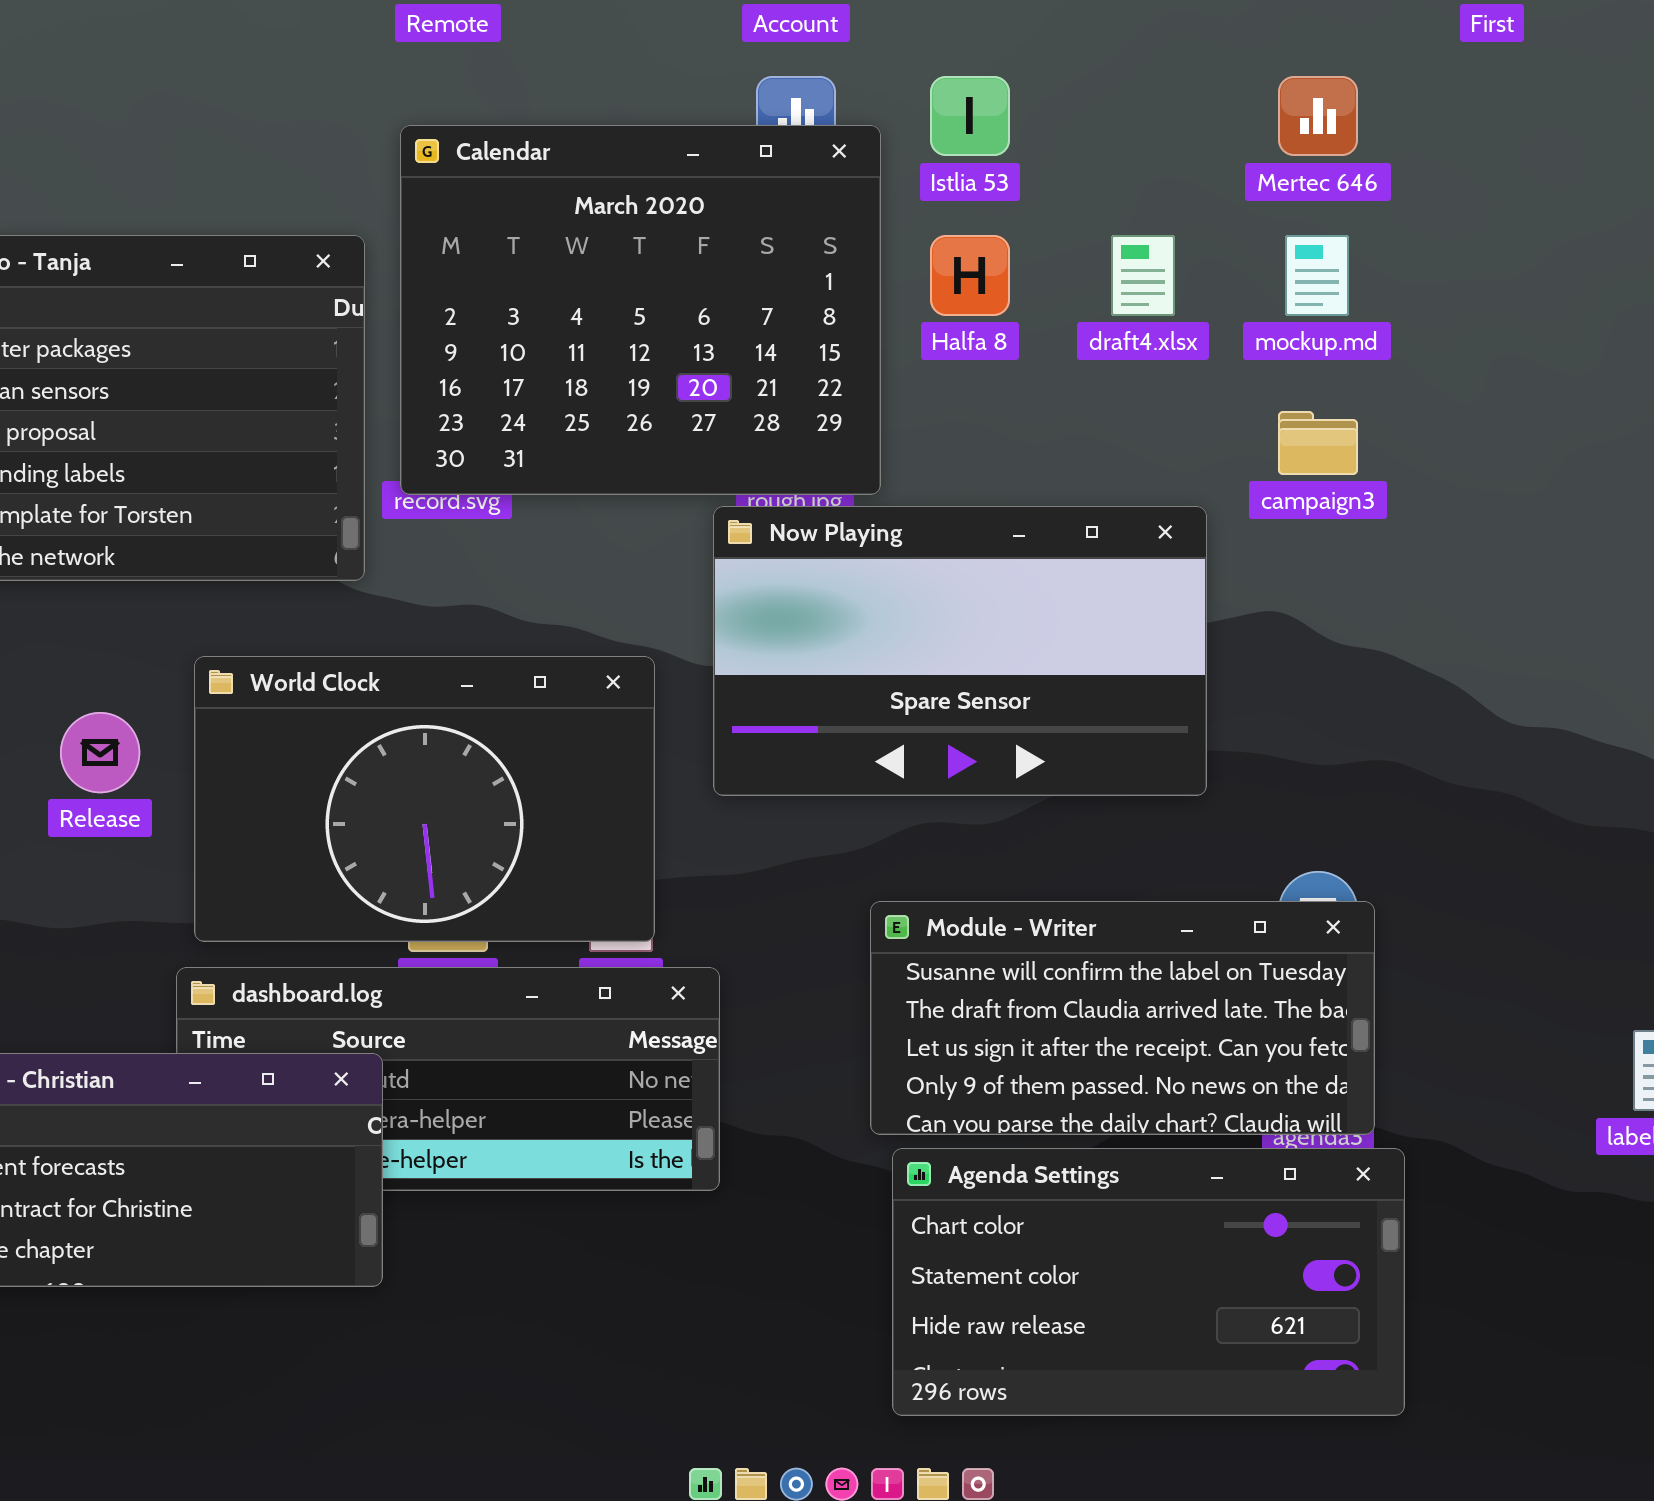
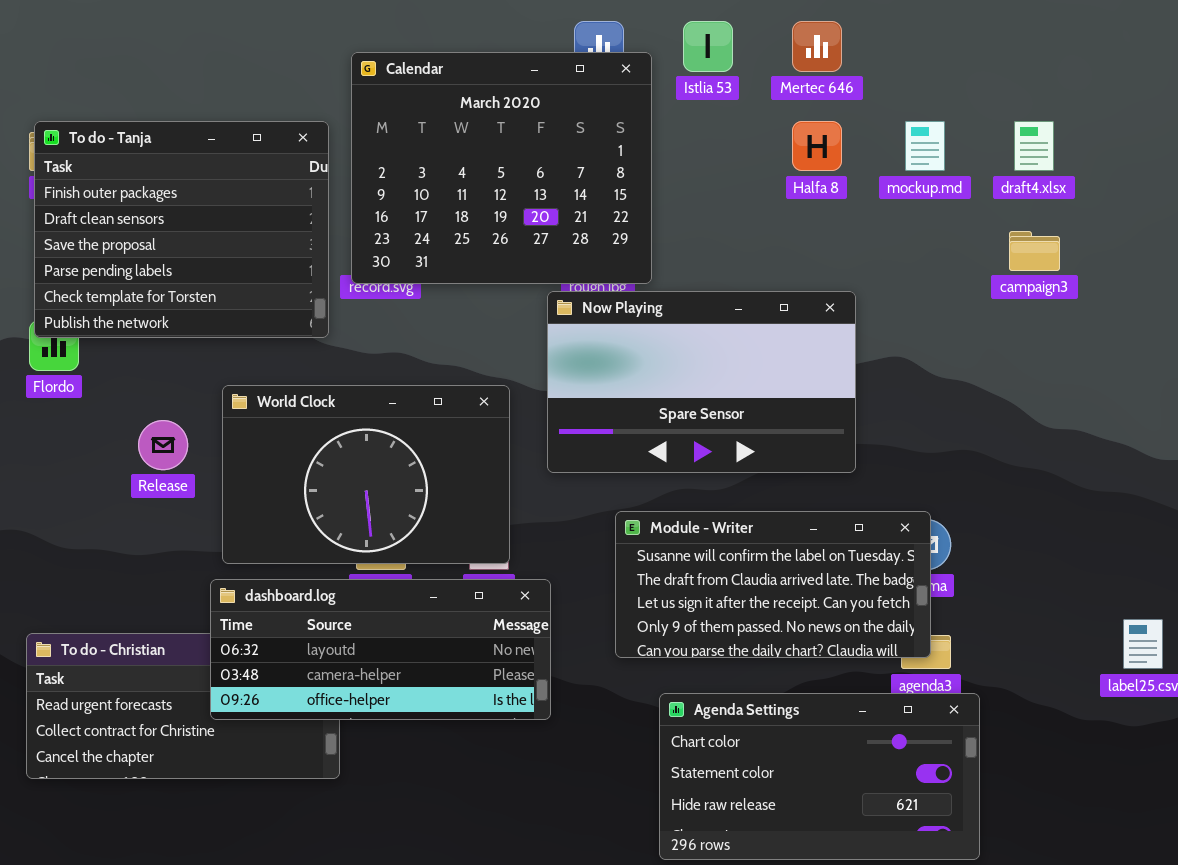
Mertec 646: [1278,76,1358,156] -> [792,21,842,72], moved
Halfa 8: [930,235,1010,316] -> [792,121,842,171], moved
draft4.xlsx: [1111,235,1175,316] -> [1014,121,1054,171], moved
campaign3: [1278,411,1358,475] -> [1009,231,1060,271], moved
Module - Writer: [870,901,1375,1135] -> [615,511,931,658], moved
dashboard.log: [176,967,720,1191] -> [210,579,551,720], raised

